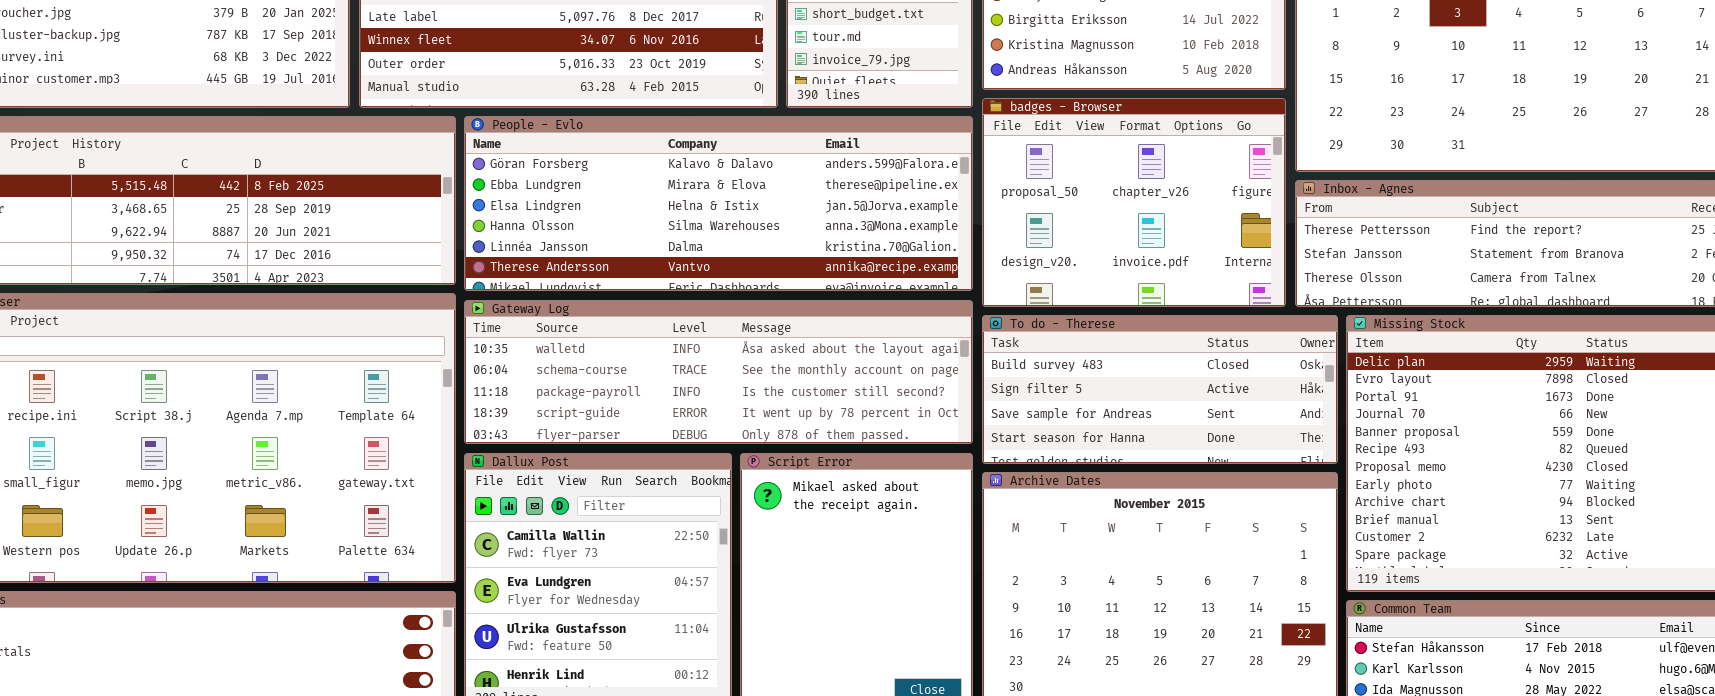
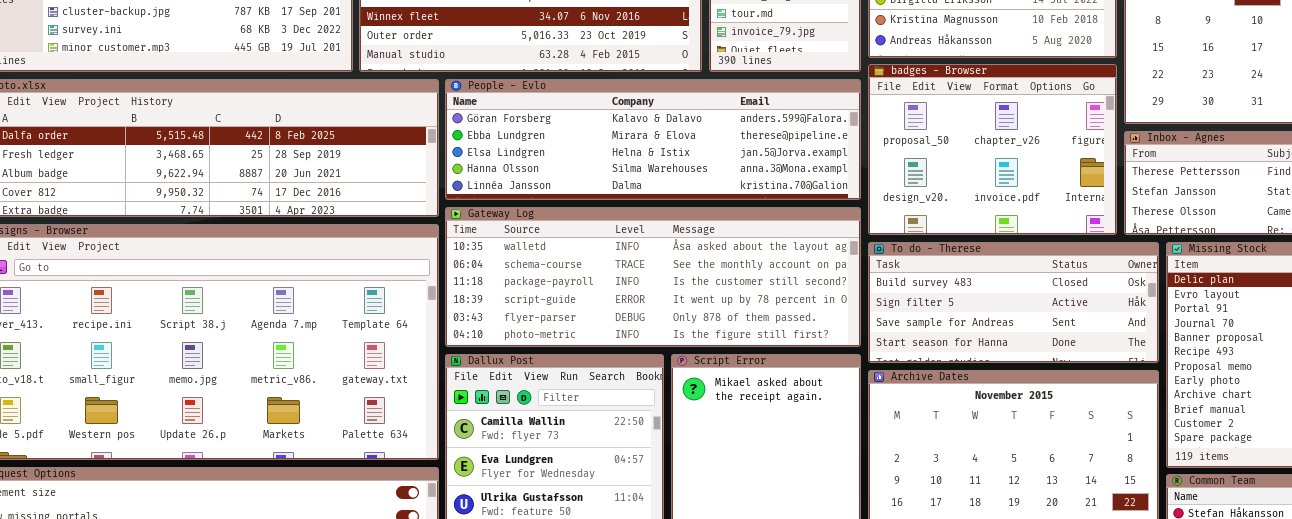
People - Evlo: [464,116,973,291] -> [445,79,861,200], resized
Gateway Log: [464,300,973,444] -> [445,207,861,347], resized

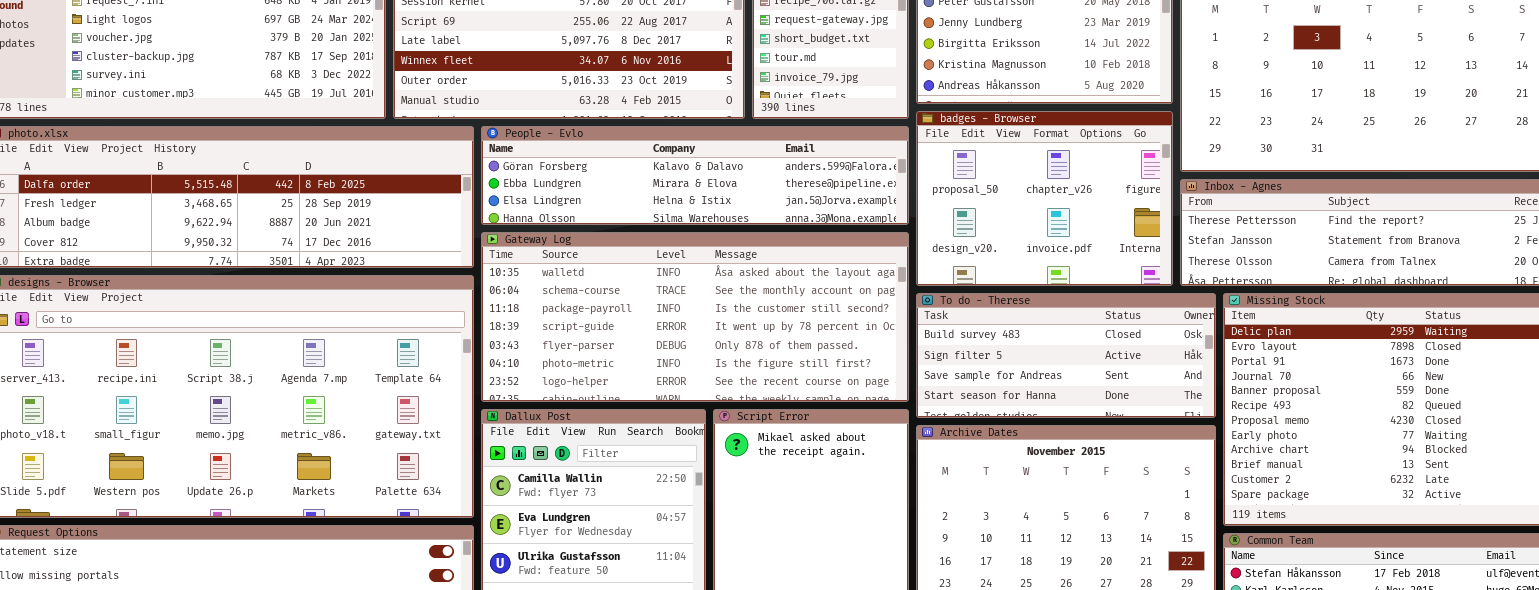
People - Evlo: [445,79,861,200] -> [481,126,909,225], resized
Gateway Log: [445,207,861,347] -> [481,232,909,402], resized

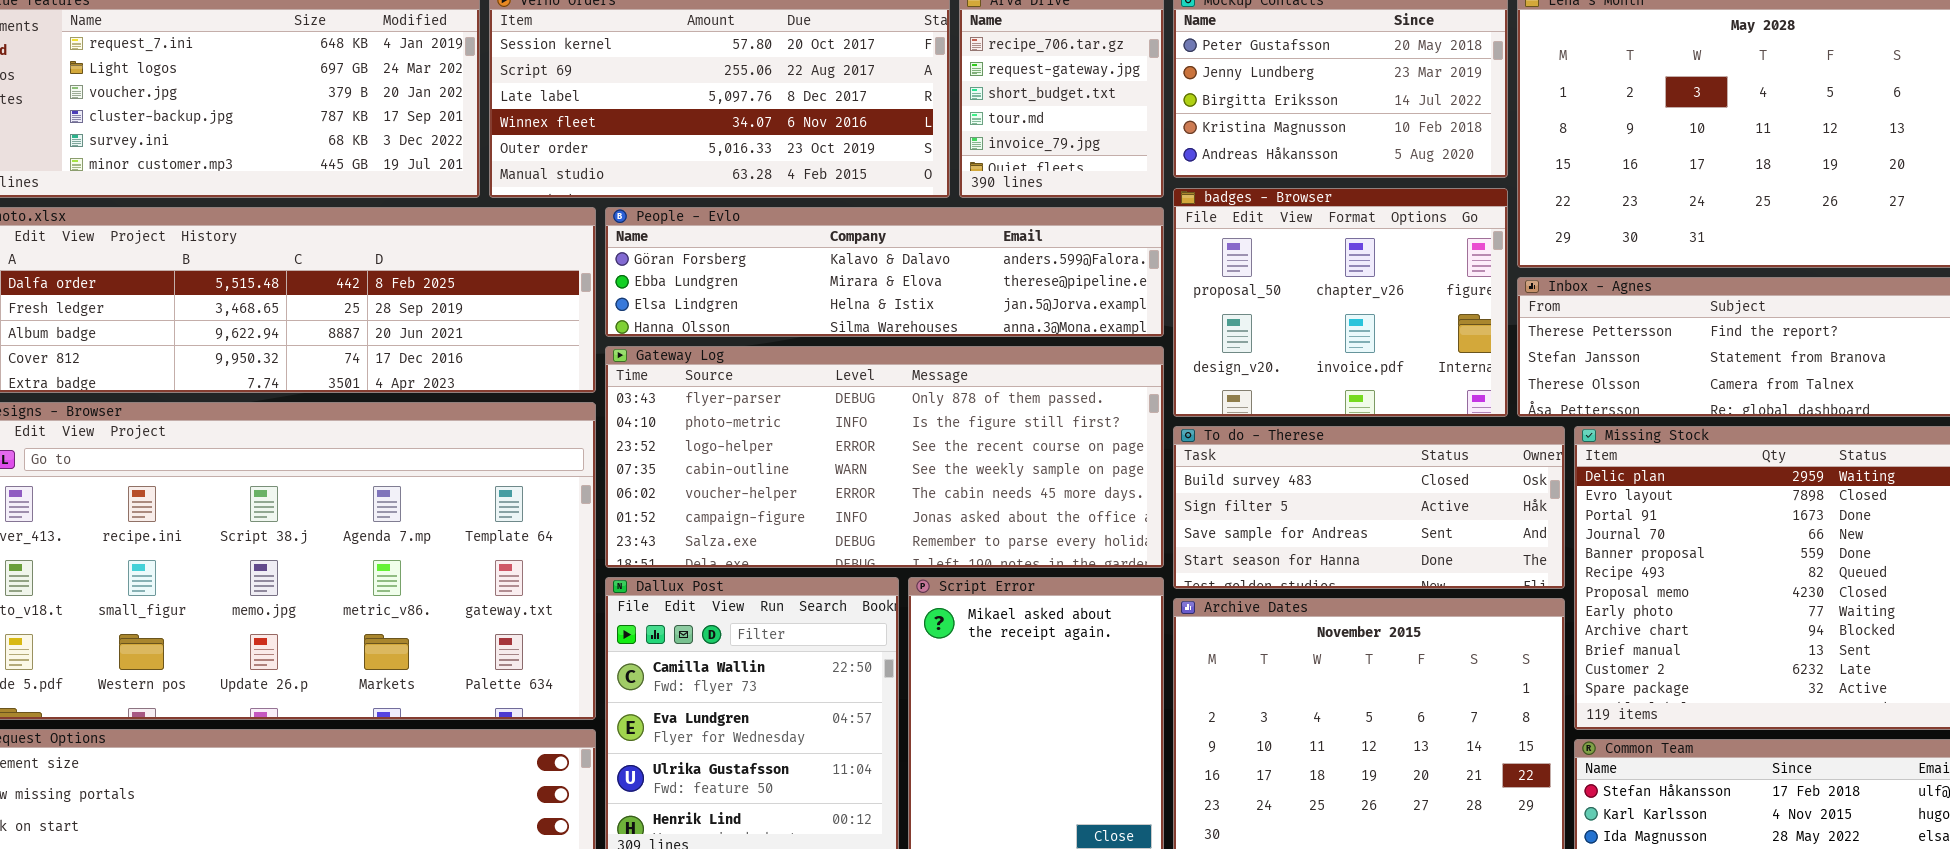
Gateway Log: [481,232,909,402] -> [605,346,1164,568], scrolled down 4 rows

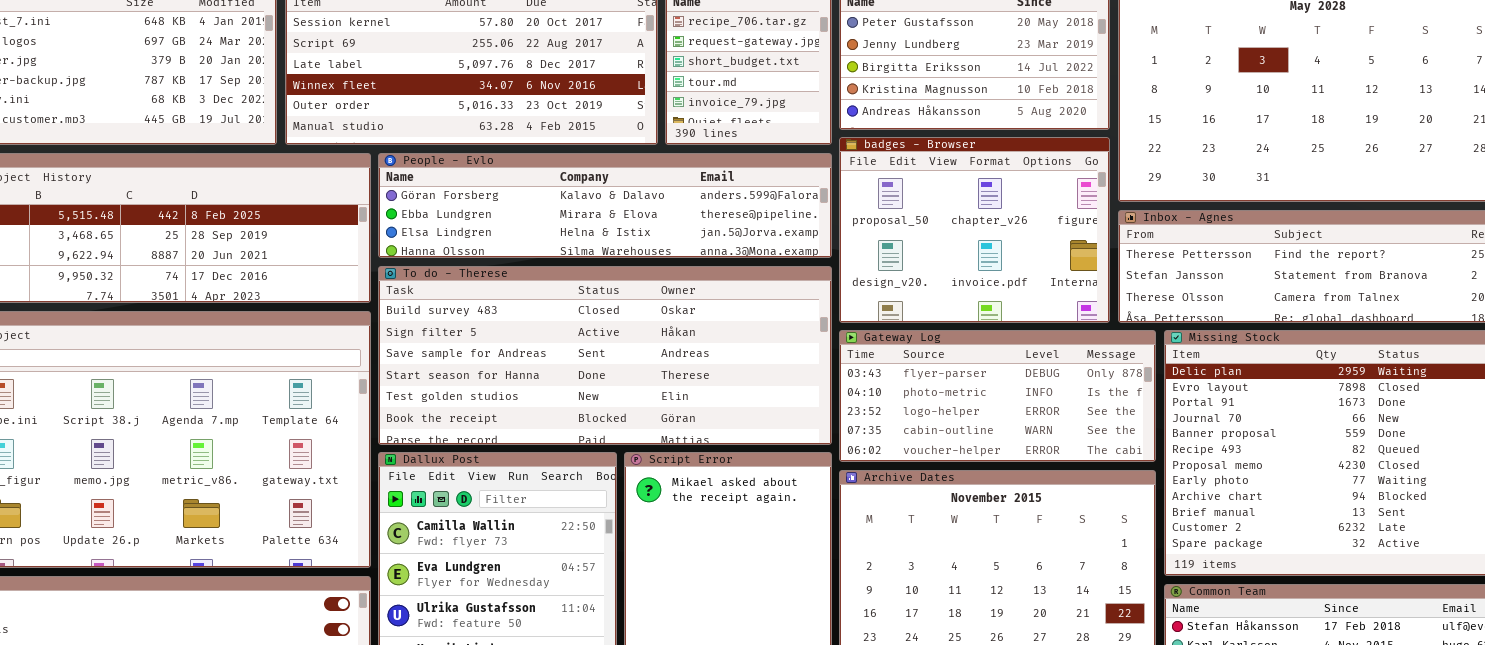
Gateway Log: [605,346,1164,568] -> [839,330,1156,462], moved, resized
To do - Therese: [1173,426,1565,589] -> [378,266,832,445], moved, resized

